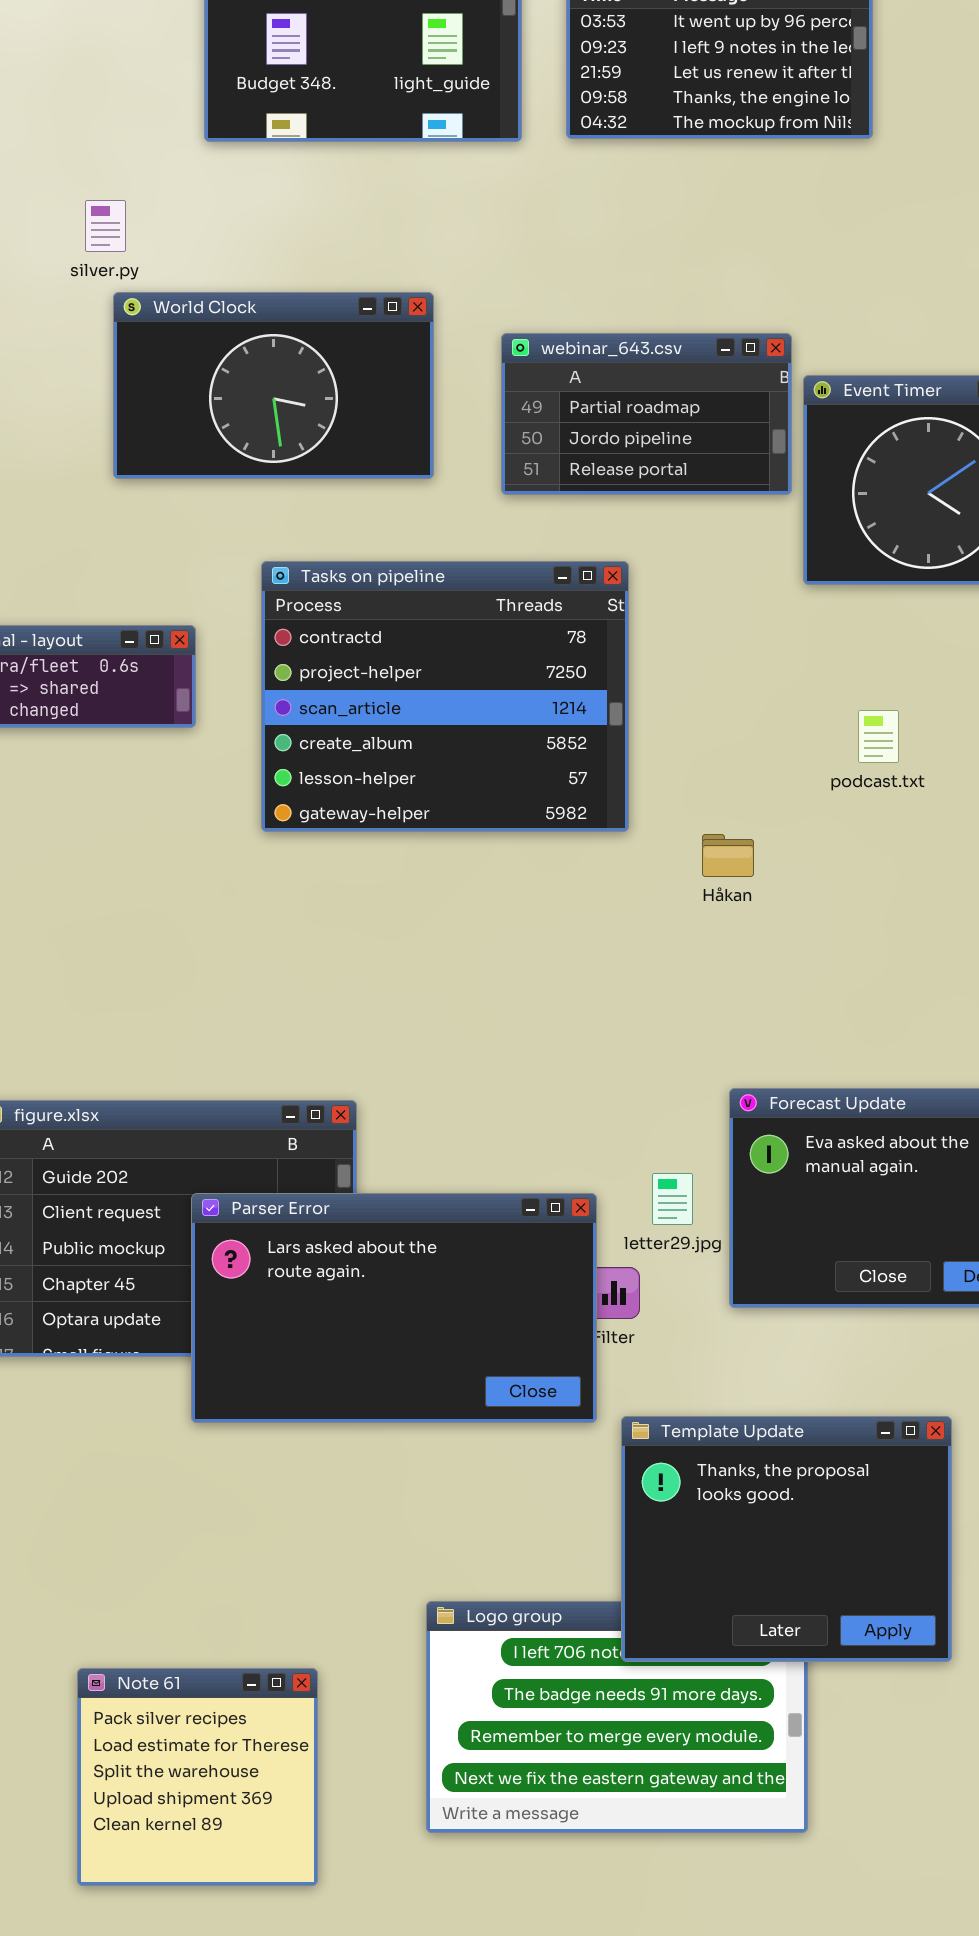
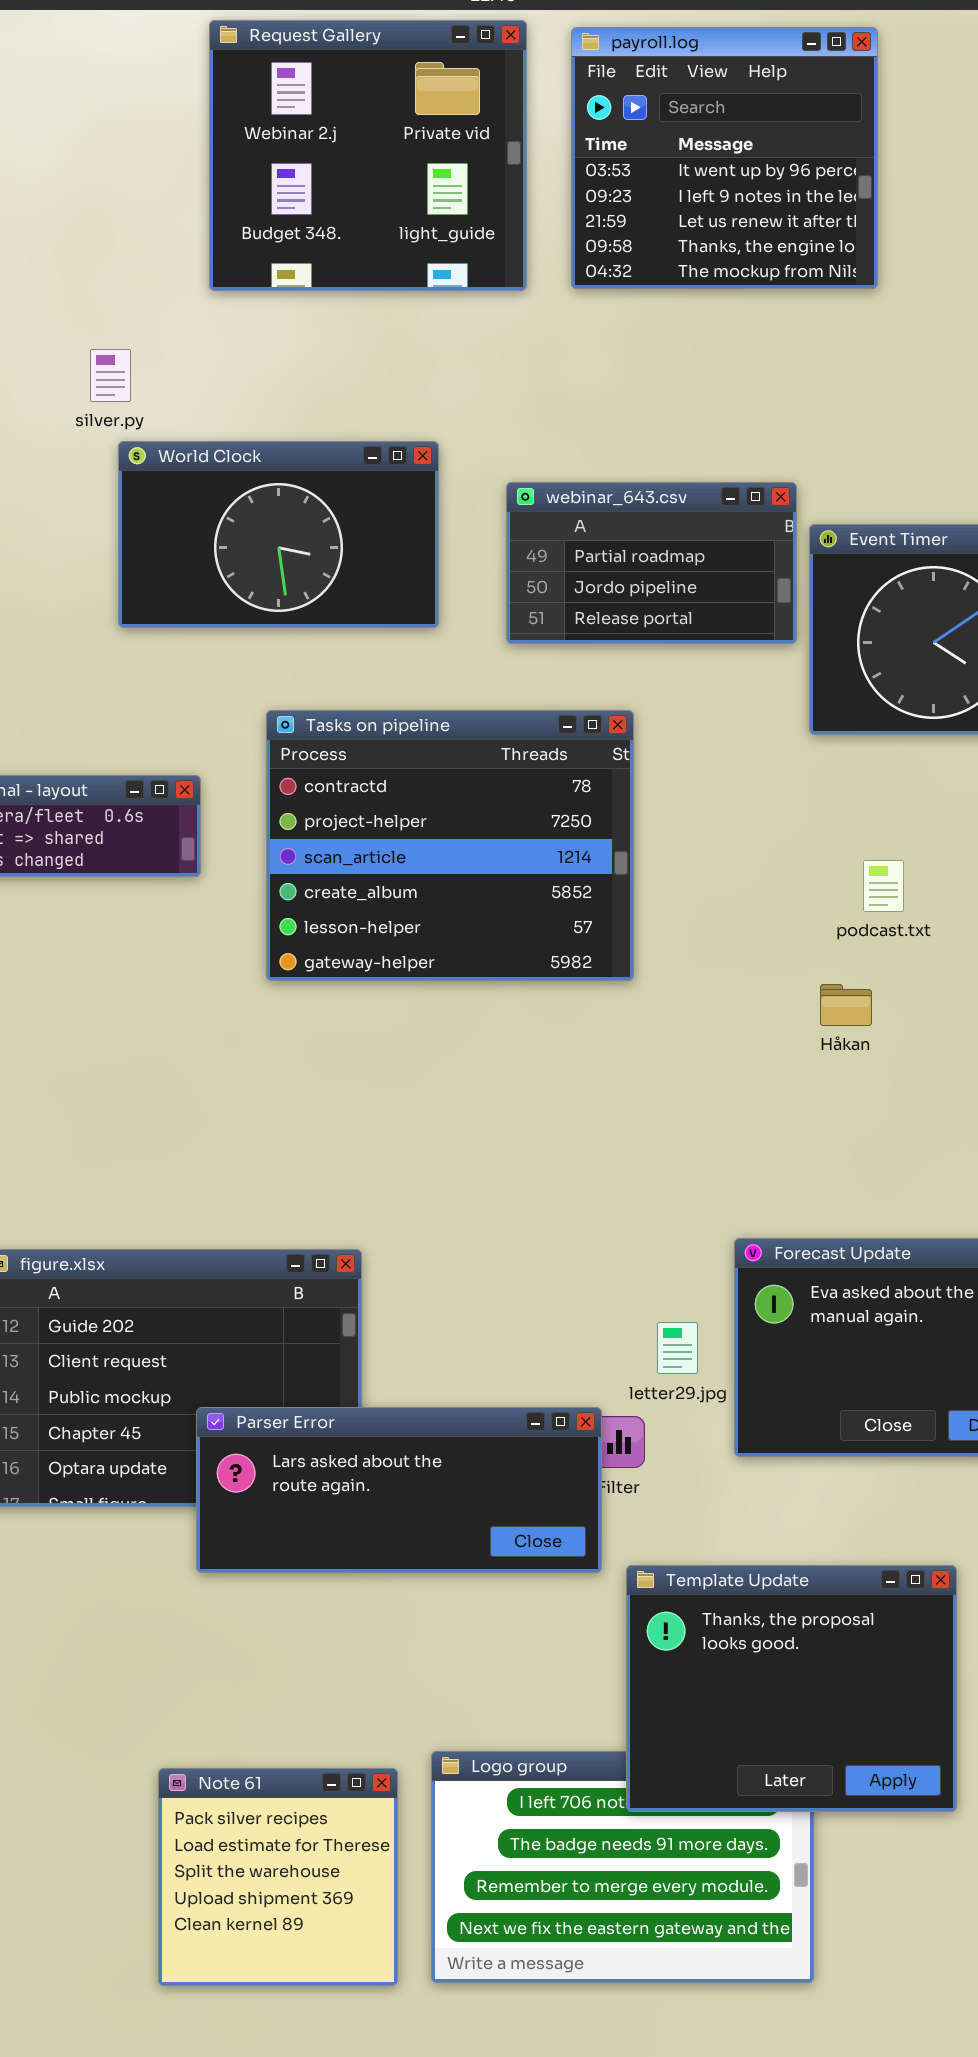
Håkan: [702,834,754,877] -> [820,984,872,1026], moved
Parser Error: [191,1193,597,1423] -> [196,1407,602,1573], resized
Note 61: [77,1668,318,1886] -> [158,1768,398,1986], moved

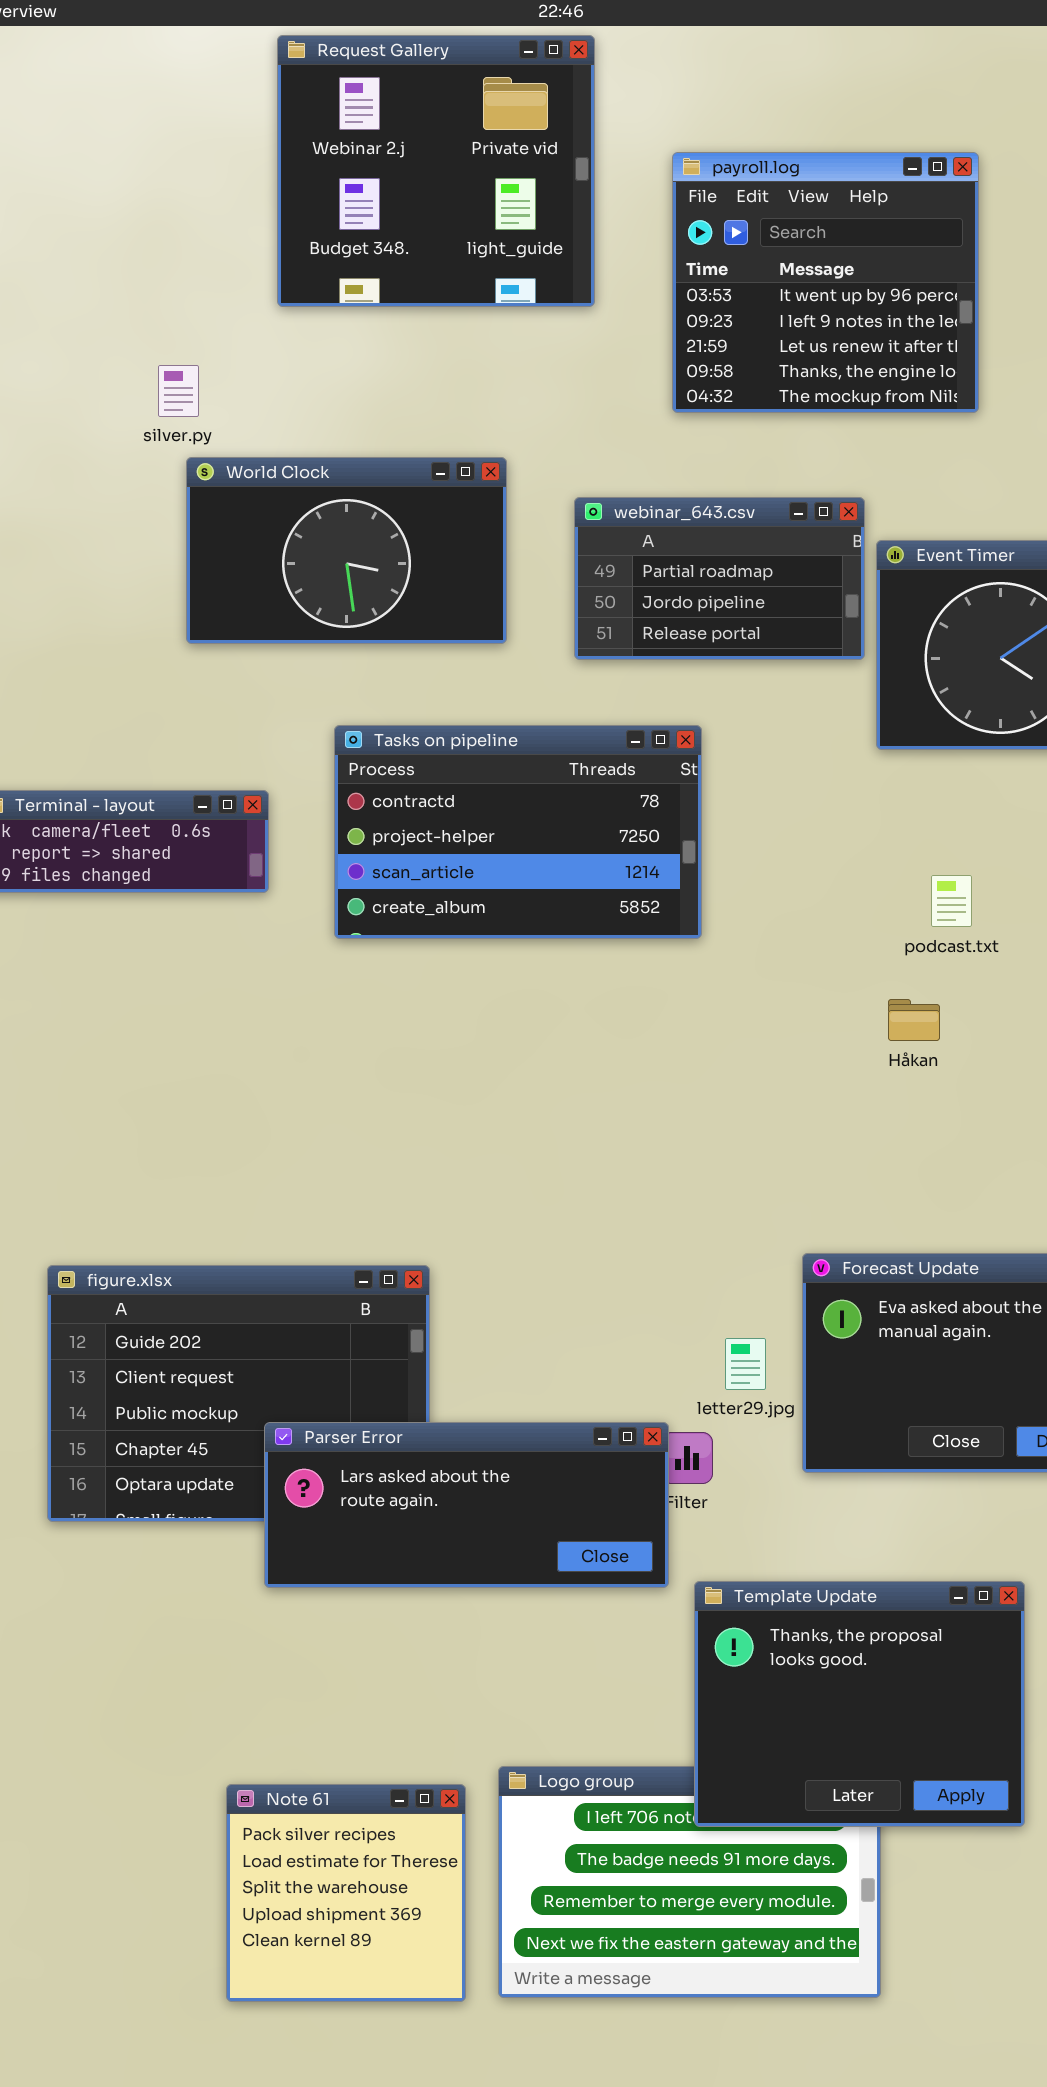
payroll.log: [571,27,878,289] -> [672,152,979,413], moved
Tasks on pipeline: [266,710,634,981] -> [334,725,702,939], resized

